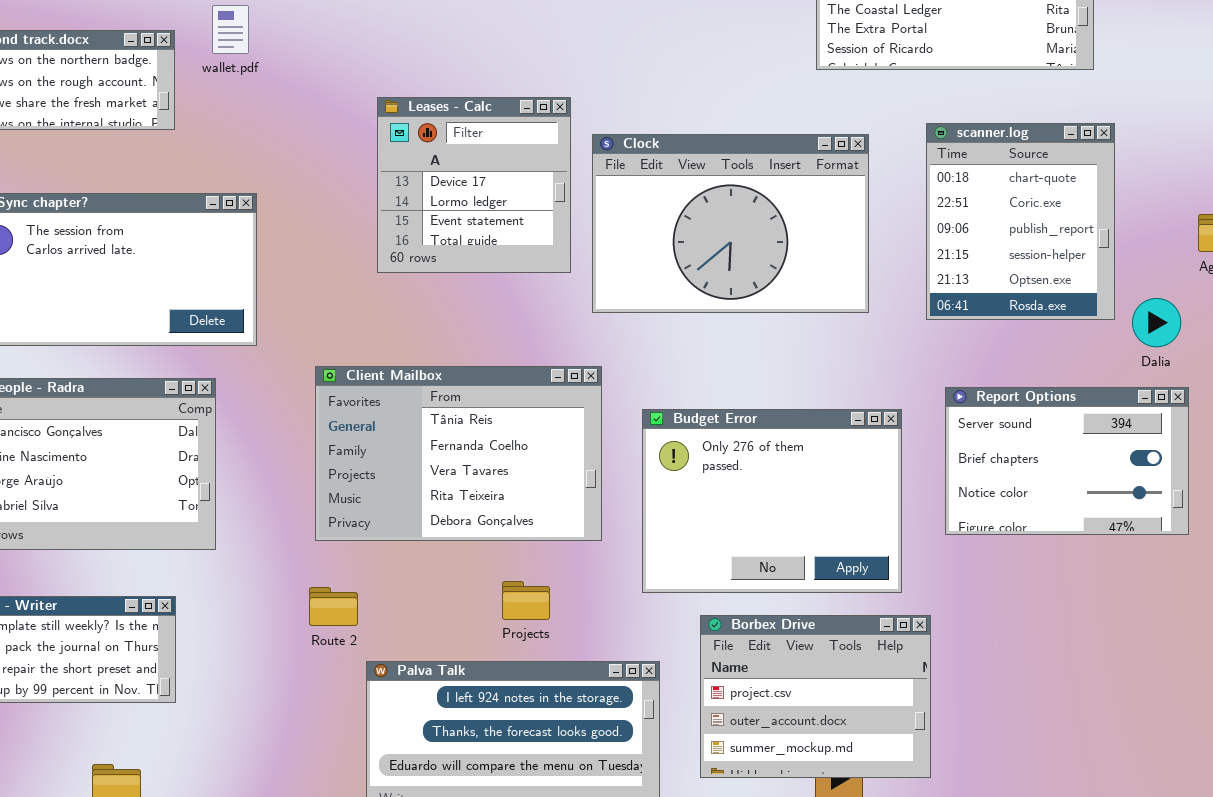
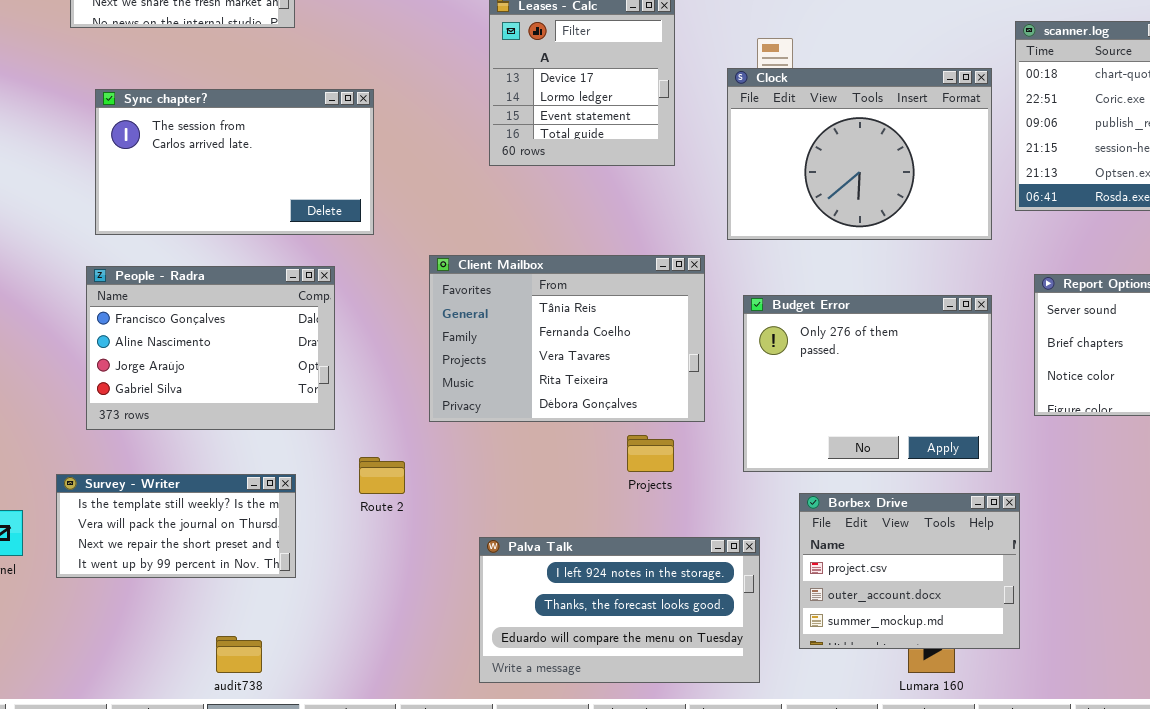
Clock: [592,134,869,313] -> [727,68,992,240], moved
Projects: [502,581,550,620] -> [627,435,674,472], moved
Route 2: [309,587,358,626] -> [359,457,405,494], moved

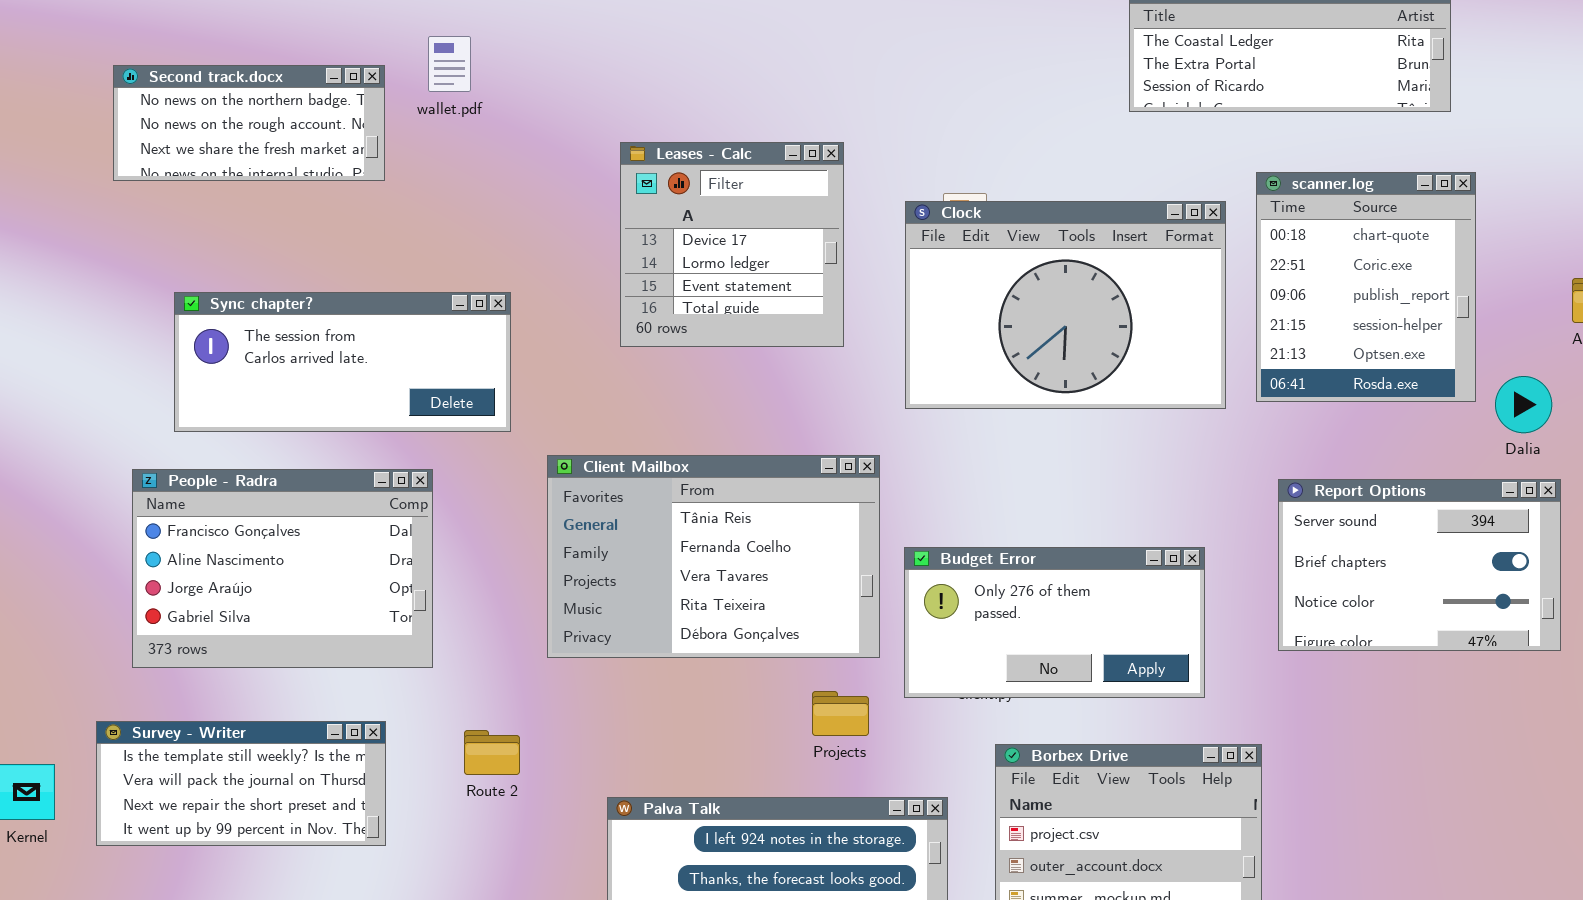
Clock: [727,68,992,240] -> [905,201,1226,409], moved
Sync chapter?: [95,89,374,235] -> [174,292,511,432], moved, resized
Budget Error: [743,295,992,472] -> [904,547,1205,698], moved, resized
Projects: [627,435,674,472] -> [812,691,869,736], moved
Route 2: [359,457,405,494] -> [464,730,520,775], moved

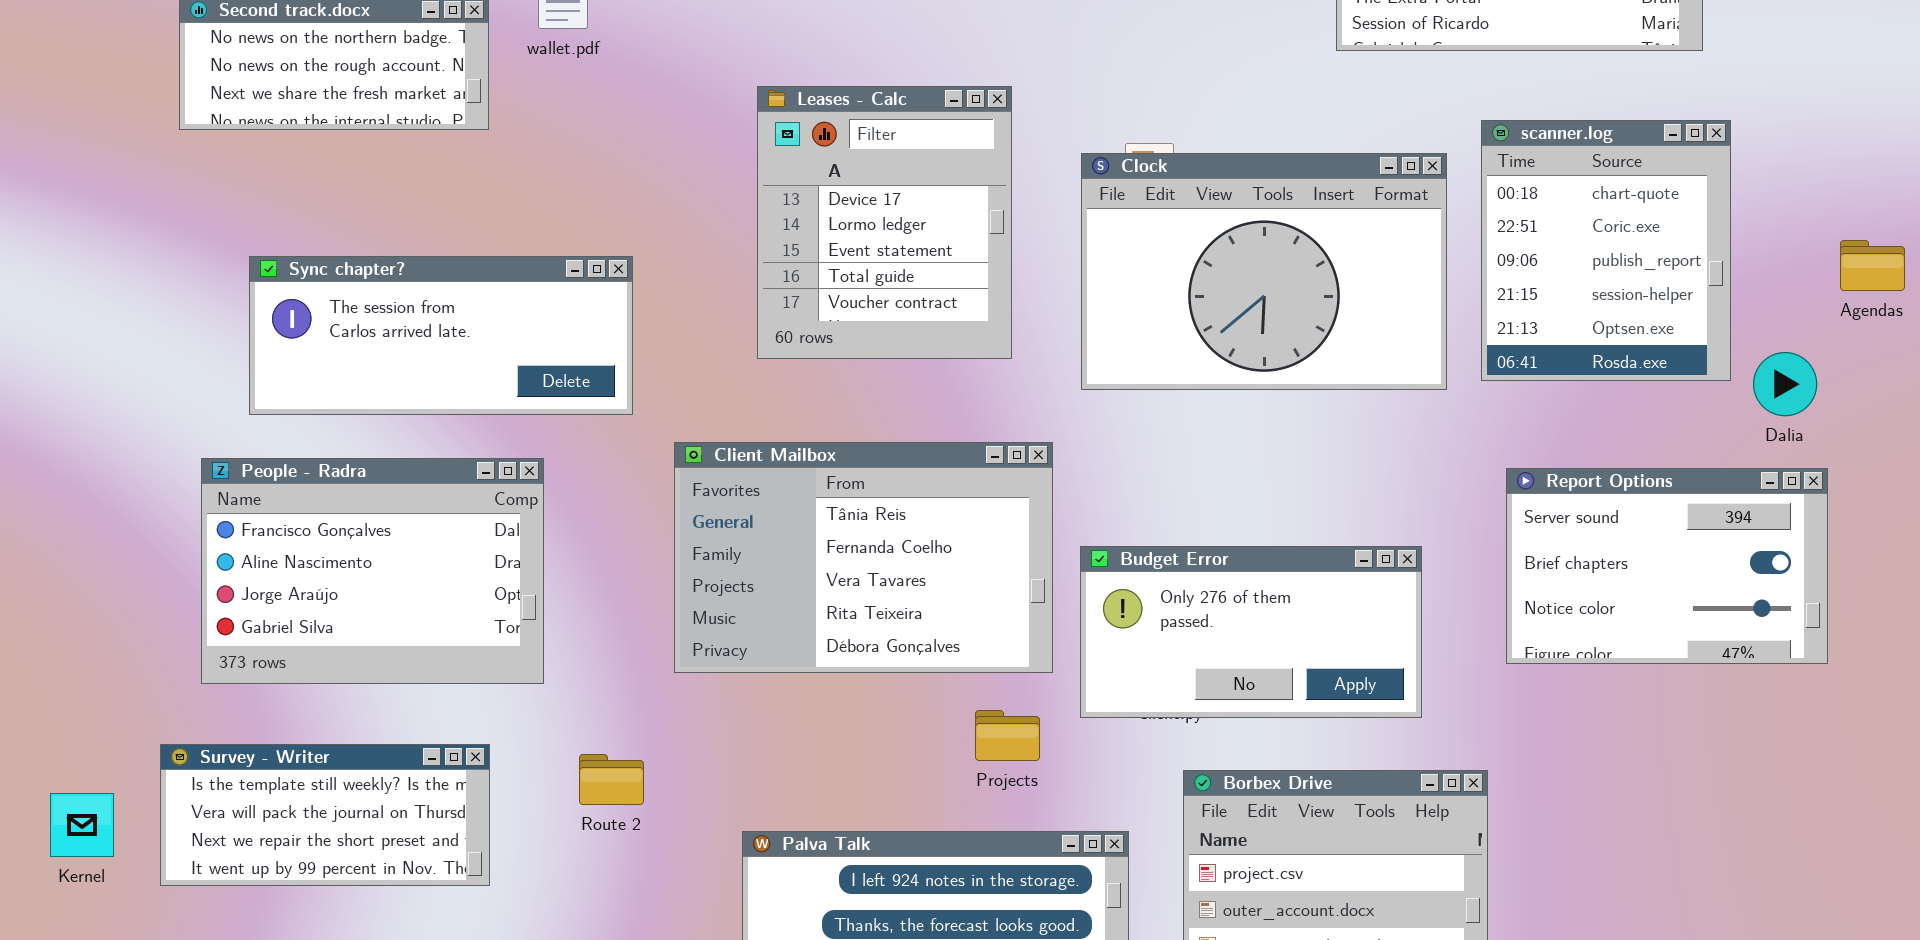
Leases - Calc: [620,142,844,347] -> [757,86,1012,359], resized

